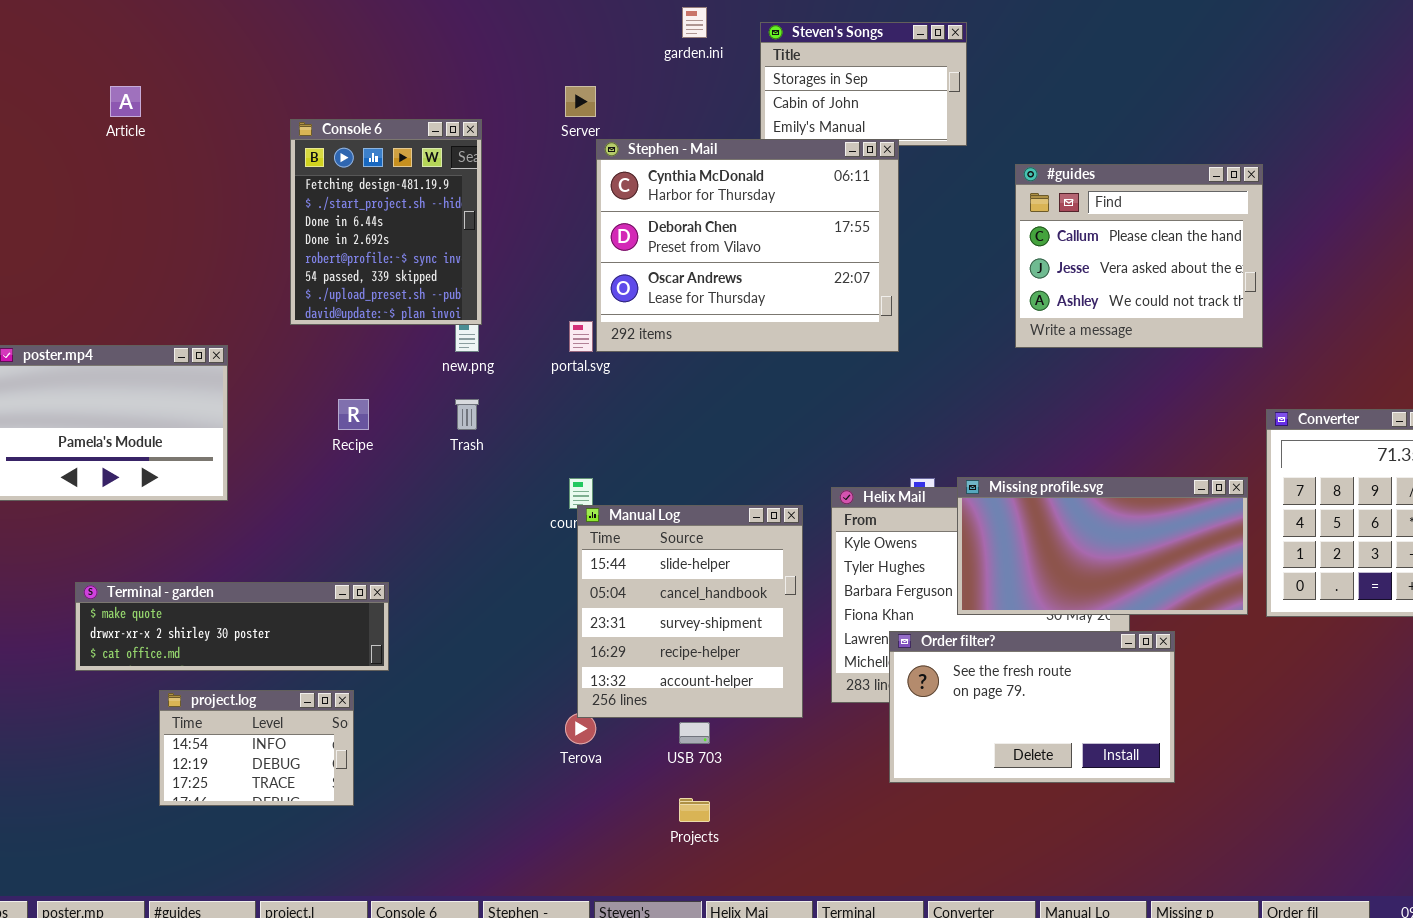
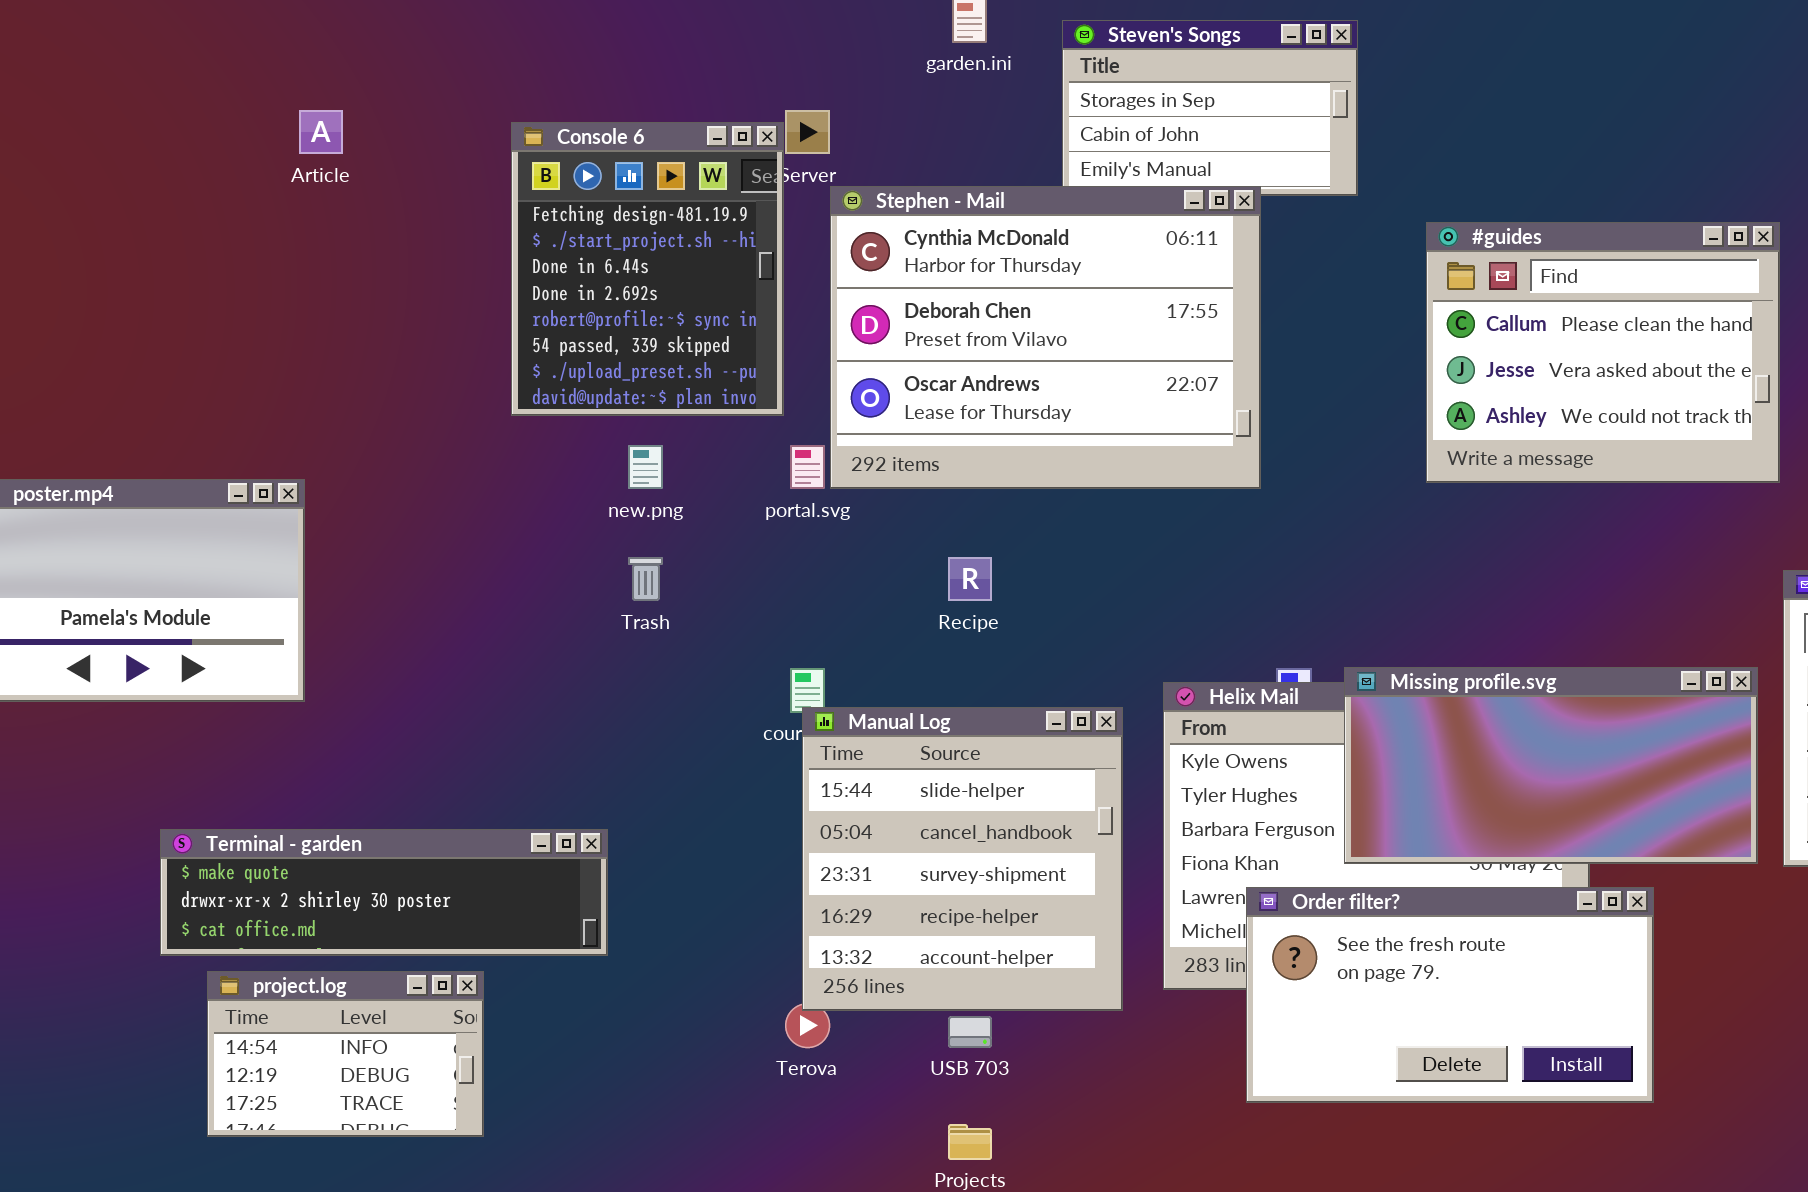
Article: [110,86,141,117] -> [299,110,343,154], moved
Console 6: [290,119,482,325] -> [511,122,784,416], moved
Recipe: [338,399,369,430] -> [948,557,992,601], moved
Terminal - garden: [75,582,389,671] -> [160,829,608,956], moved

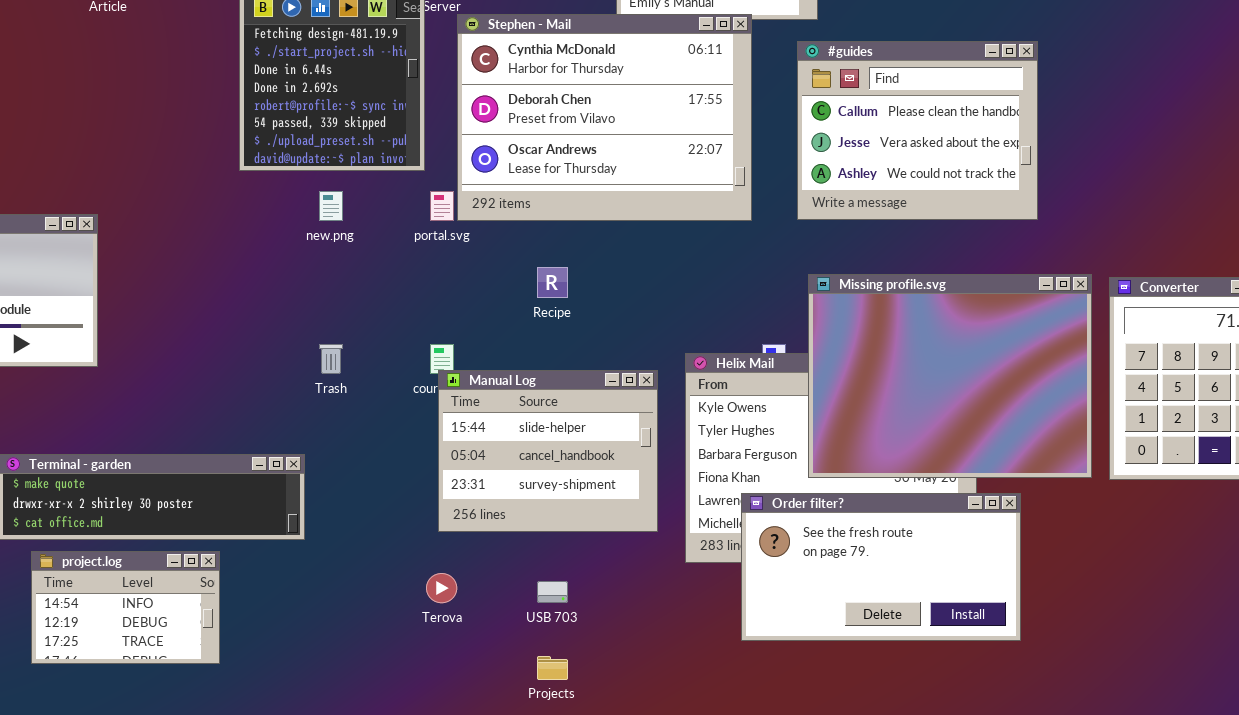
#guides: [1426,222,1780,483] -> [797,41,1038,220], moved
Trash: [628,557,663,601] -> [319,344,343,374], moved
Missing profile.svg: [1344,667,1758,864] -> [808,274,1092,478], resized
Manual Log: [802,707,1123,1011] -> [438,370,658,532], resized

